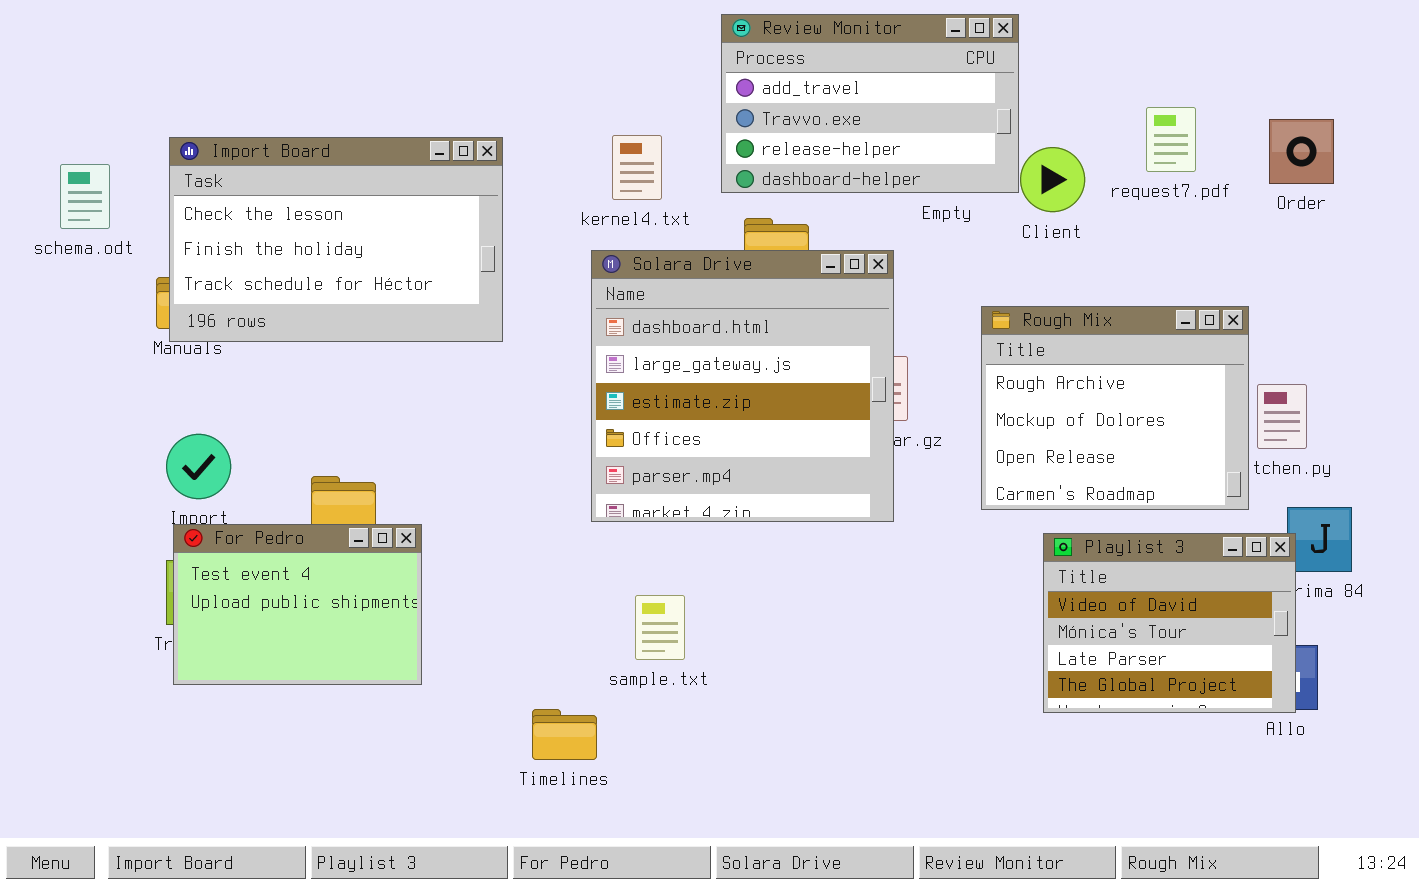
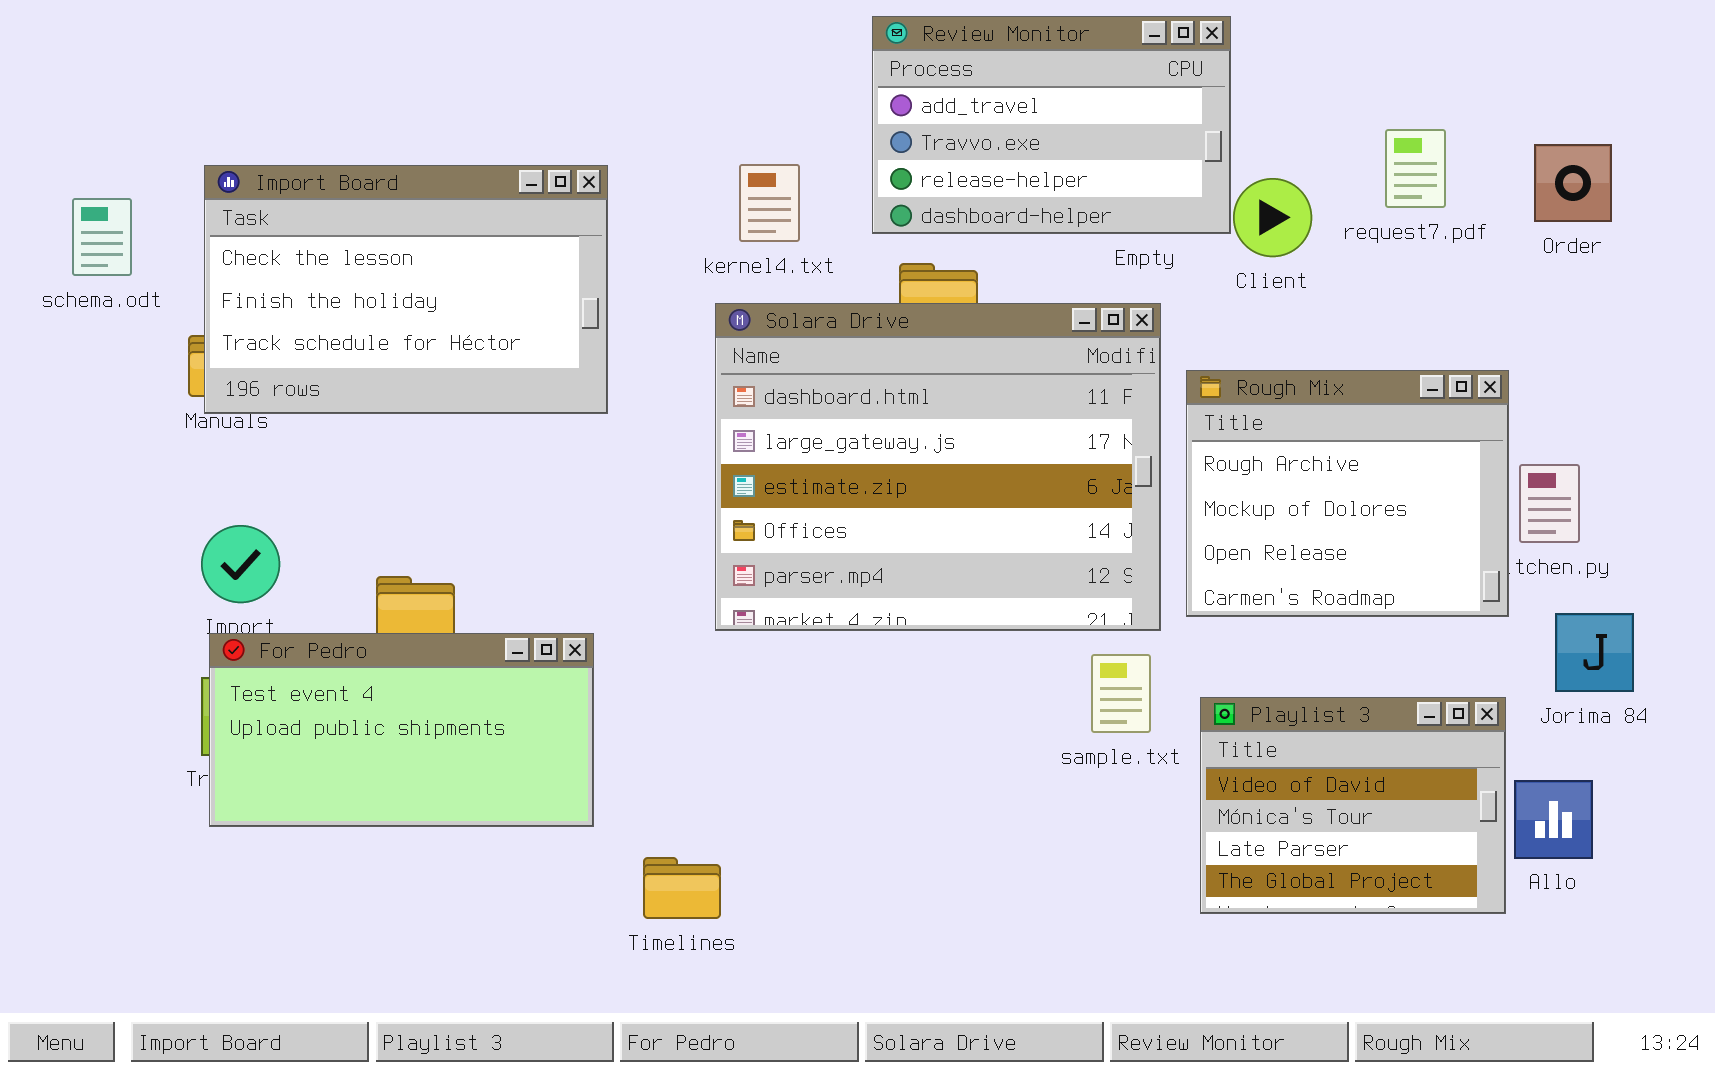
Solara Drive: [591,250,894,522] -> [715,303,1161,631], resized
For Pedro: [173,524,422,685] -> [209,633,594,827], resized
Playlist 3: [1043,533,1296,713] -> [1200,697,1506,914], moved
sample.txt: [635,595,685,660] -> [1091,654,1151,733], moved

